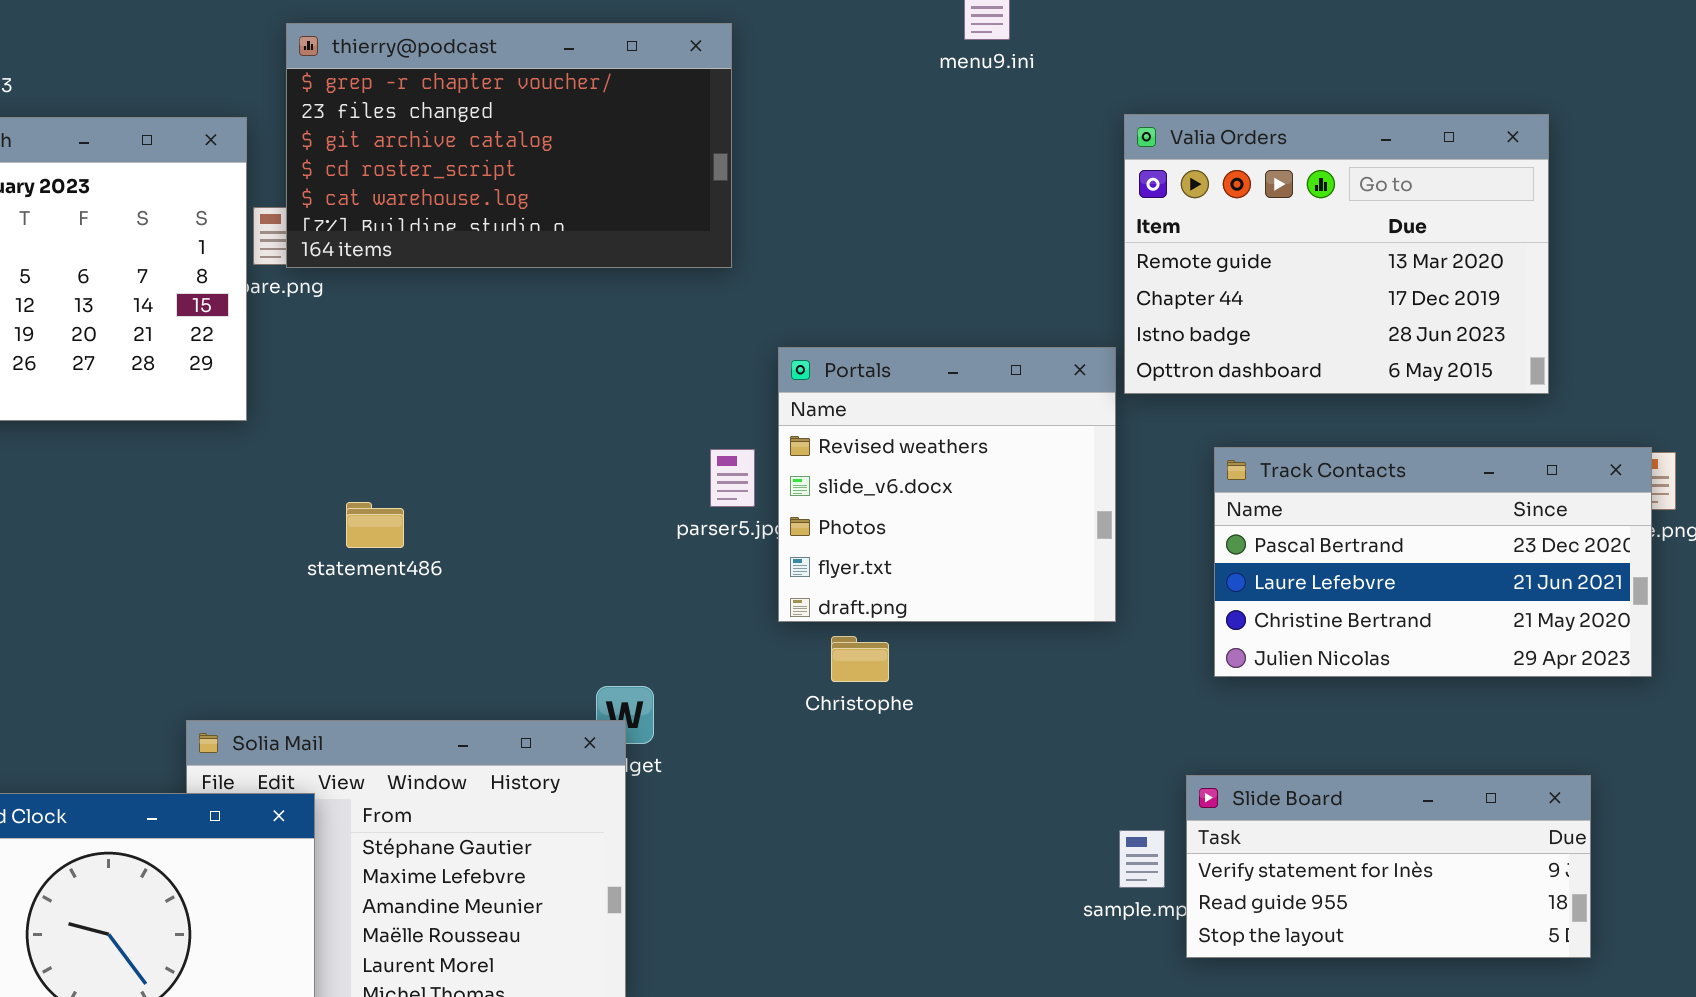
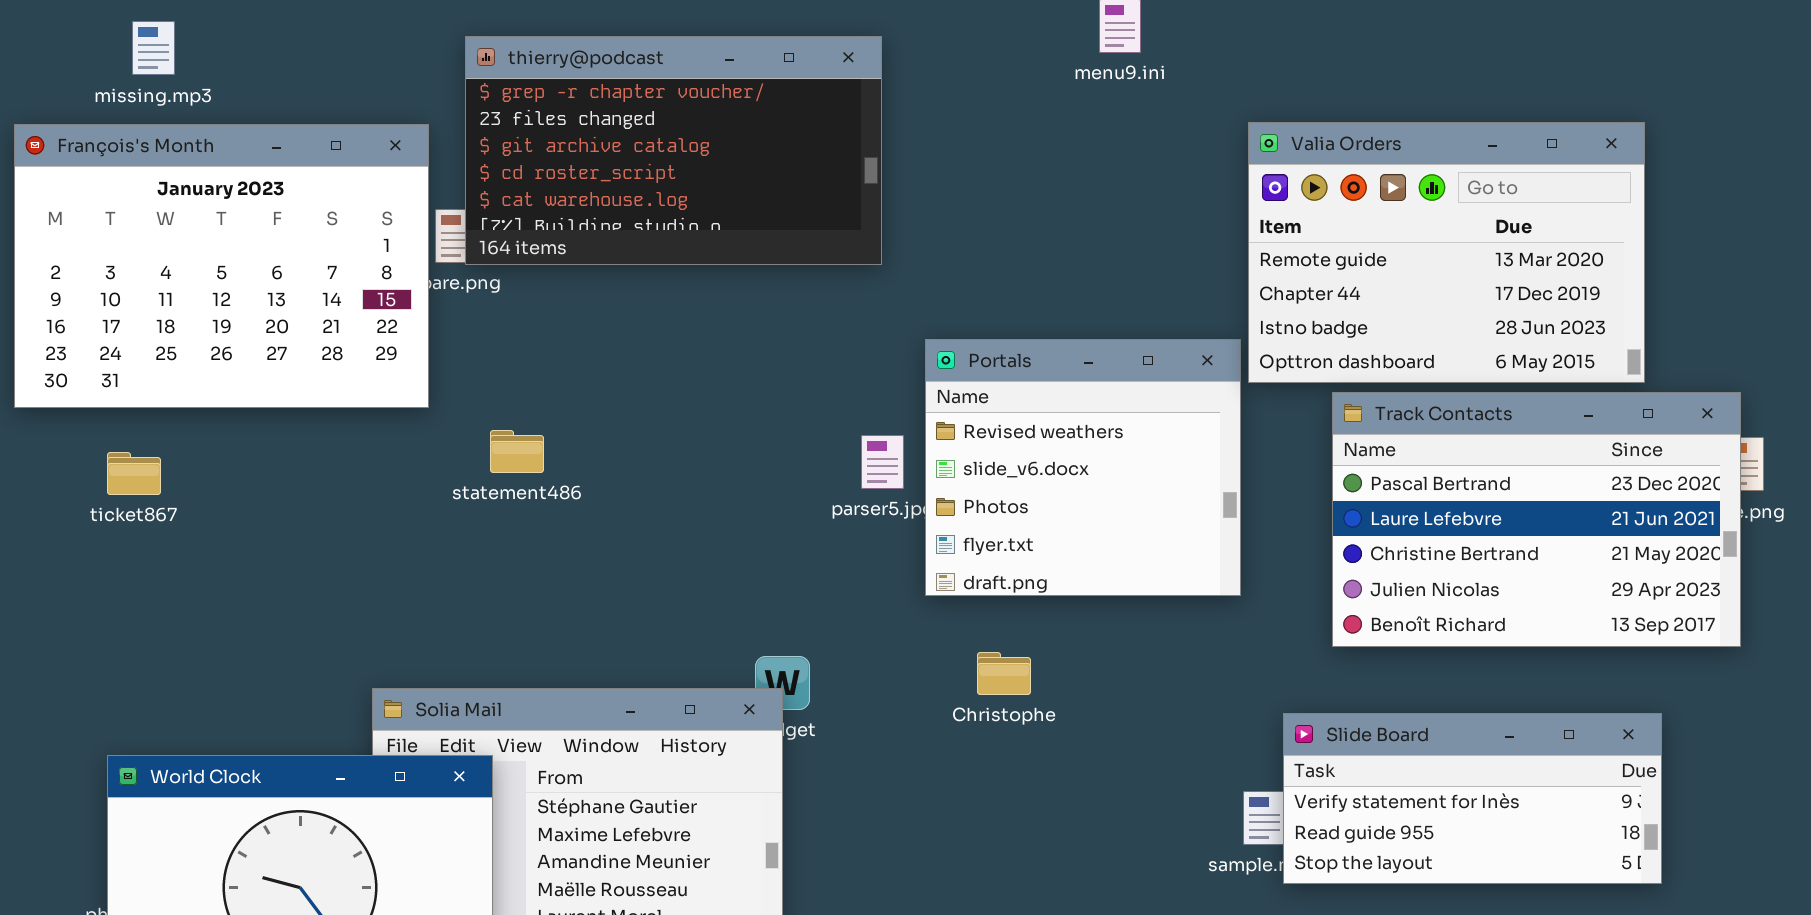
Track Contacts: [1214,447,1652,677] -> [1332,392,1741,647], resized
statement486: [346,502,404,548] -> [490,430,544,473], moved
Christophe: [831,636,889,682] -> [977,652,1031,695], moved
Slide Board: [1186,775,1591,958] -> [1283,713,1662,884], moved

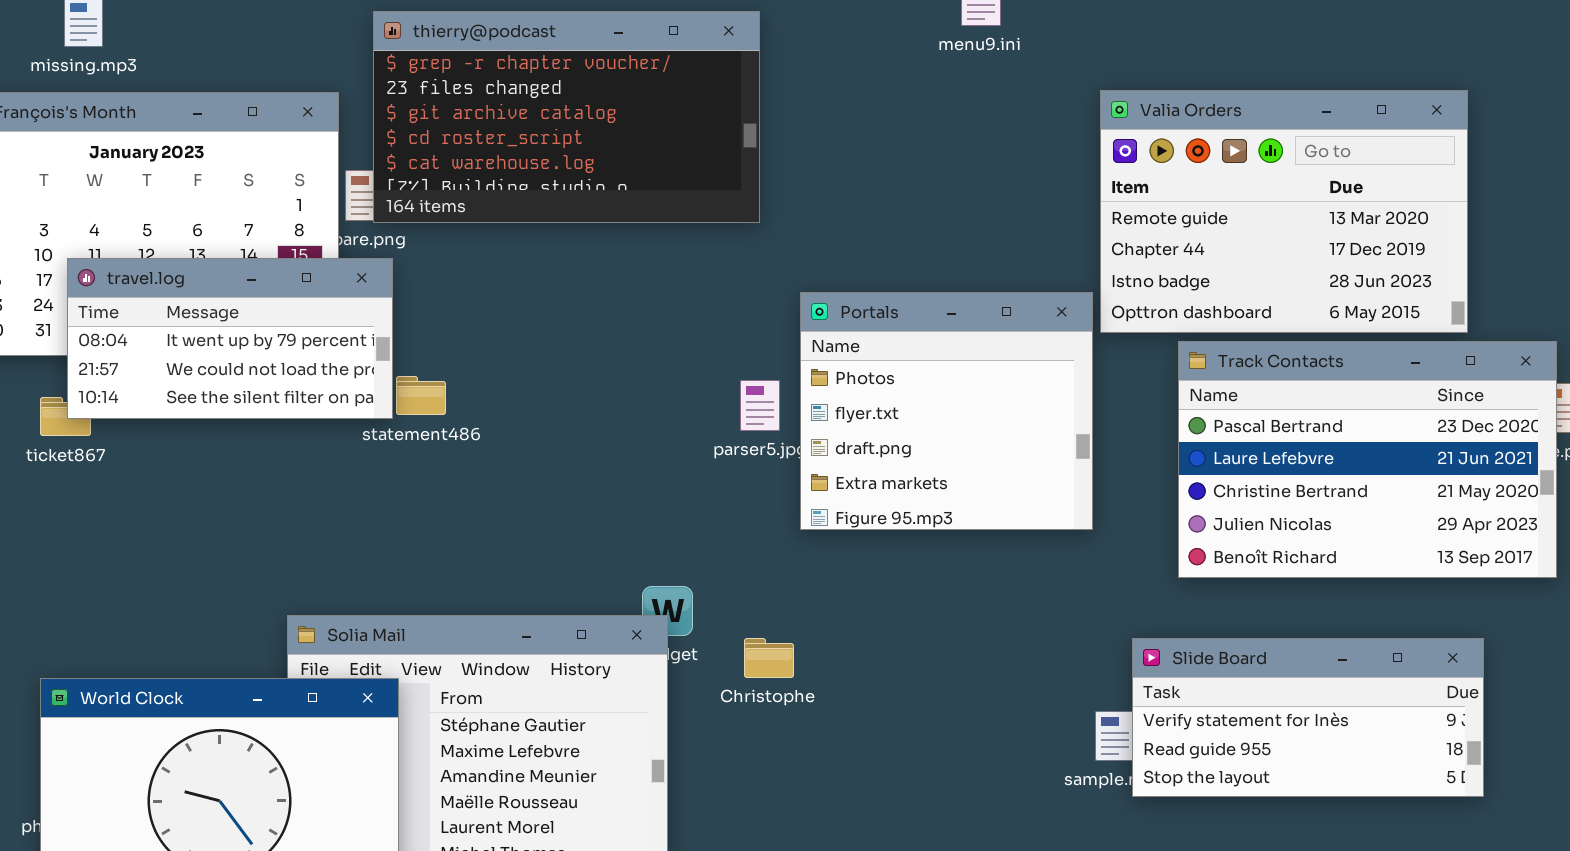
travel.log: none -> [67,258,393,419], opened
Portals: [925,339,1241,596] -> [800,292,1093,530], scrolled down 2 rows
Christophe: [977,652,1031,695] -> [744,638,794,678], moved

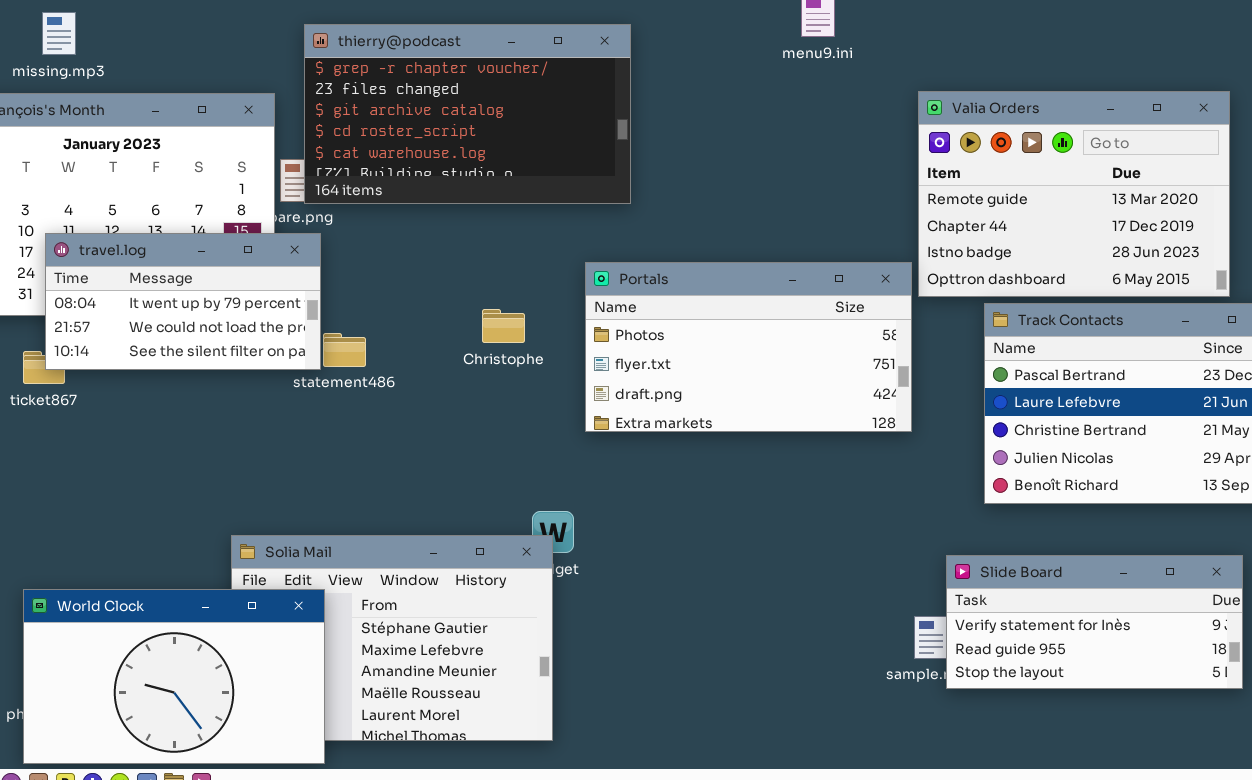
Portals: [800,292,1093,530] -> [585,262,912,432], resized
Christophe: [744,638,794,678] -> [482,309,525,343], moved

